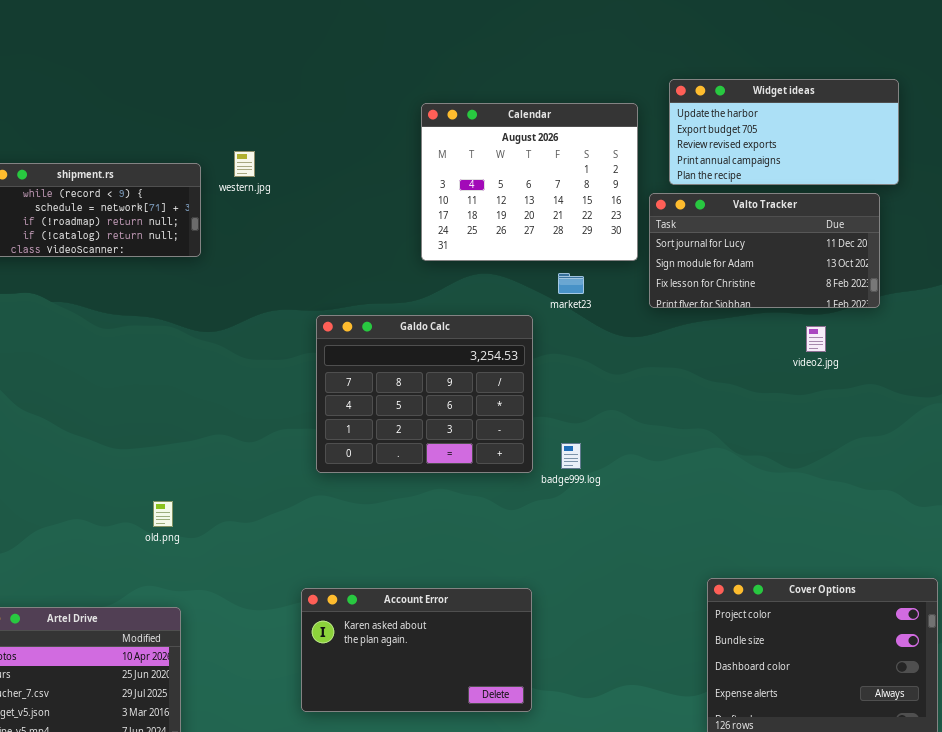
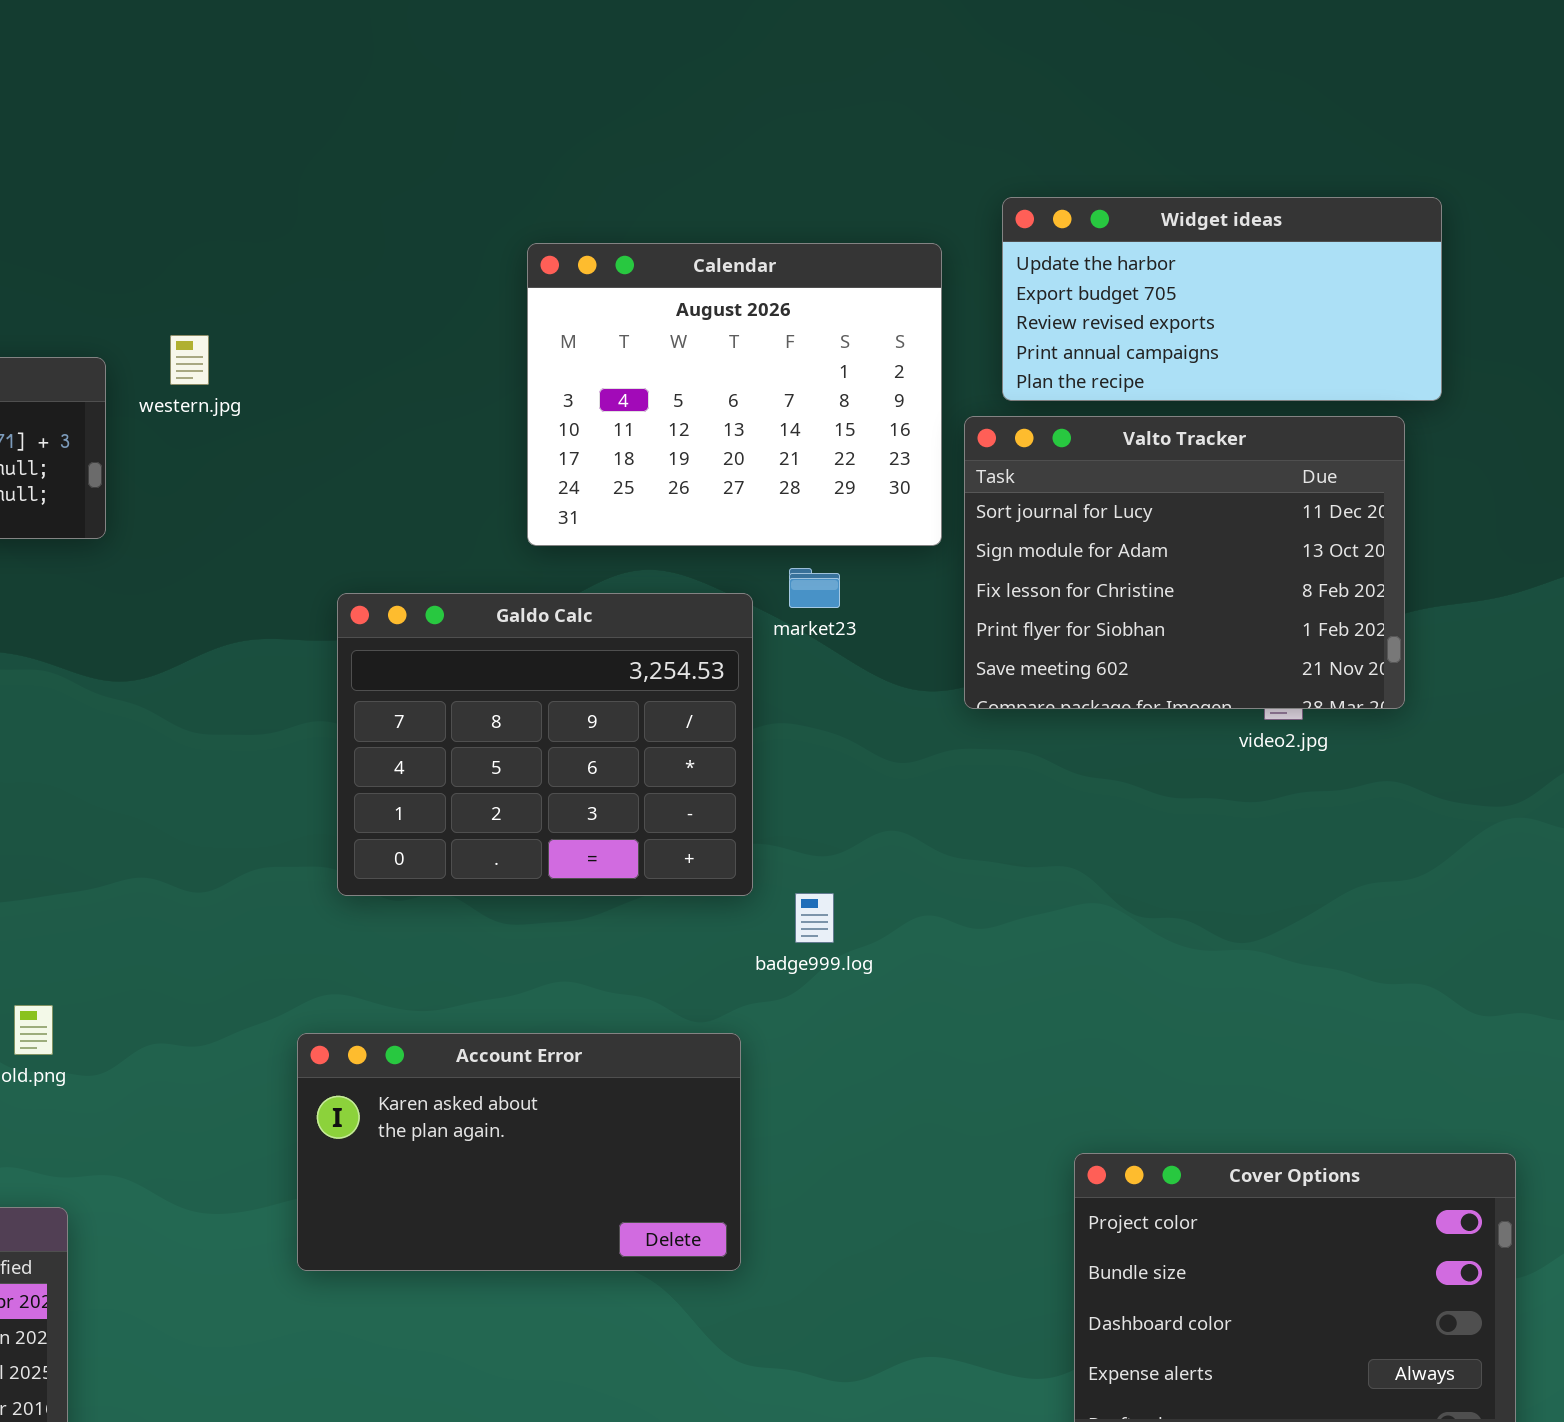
Valto Tracker: [649,193,880,308] -> [964,416,1405,709], resized
Galdo Calc: [316,315,533,473] -> [337,593,753,896], moved
Account Error: [301,588,532,712] -> [297,1033,741,1271], moved

